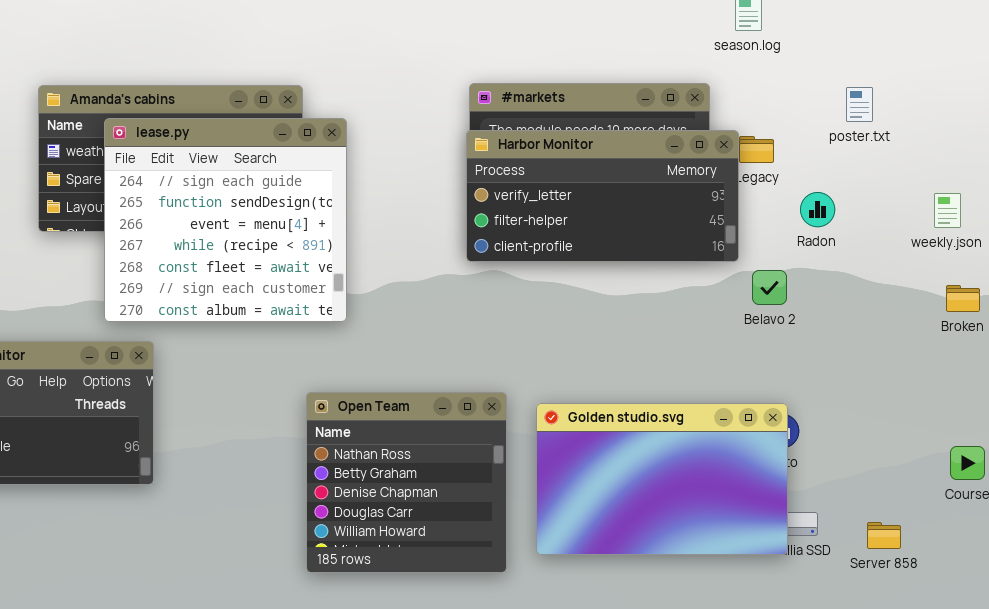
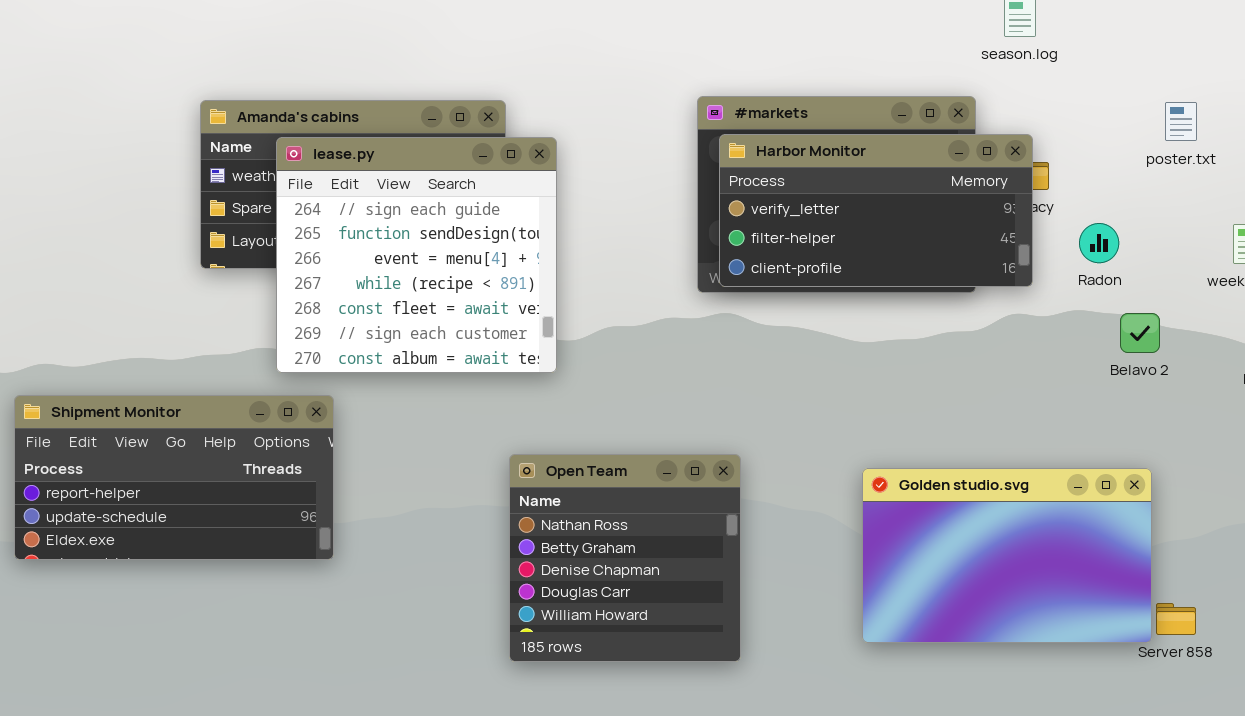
poster.txt: [846,87,873,122] -> [1165,102,1197,141], moved
Harbor Monitor: [466,130,739,262] -> [719,134,1033,287], moved
Belavo 2: [752,270,787,305] -> [1120,313,1160,353], moved
Golden studio.svg: [536,403,788,555] -> [862,468,1152,643], moved

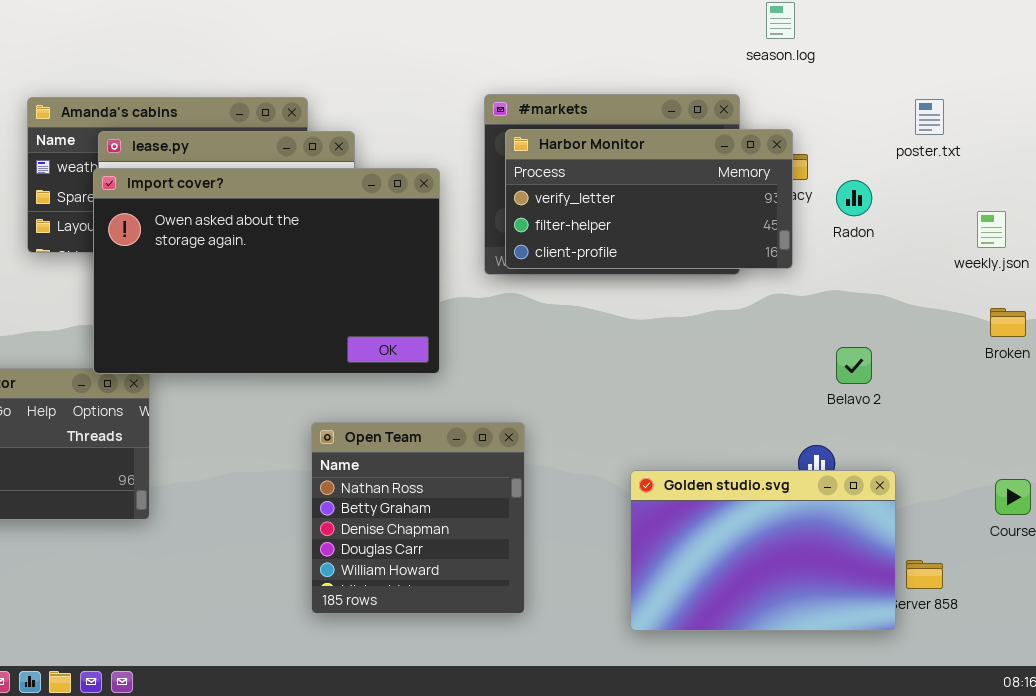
Import cover?: none -> [93,168,440,374], opened
Radon: [1079,223,1119,263] -> [836,180,872,216], moved
Belavo 2: [1120,313,1160,353] -> [836,347,872,384], moved
Golden studio.svg: [862,468,1152,643] -> [630,470,896,631], moved

